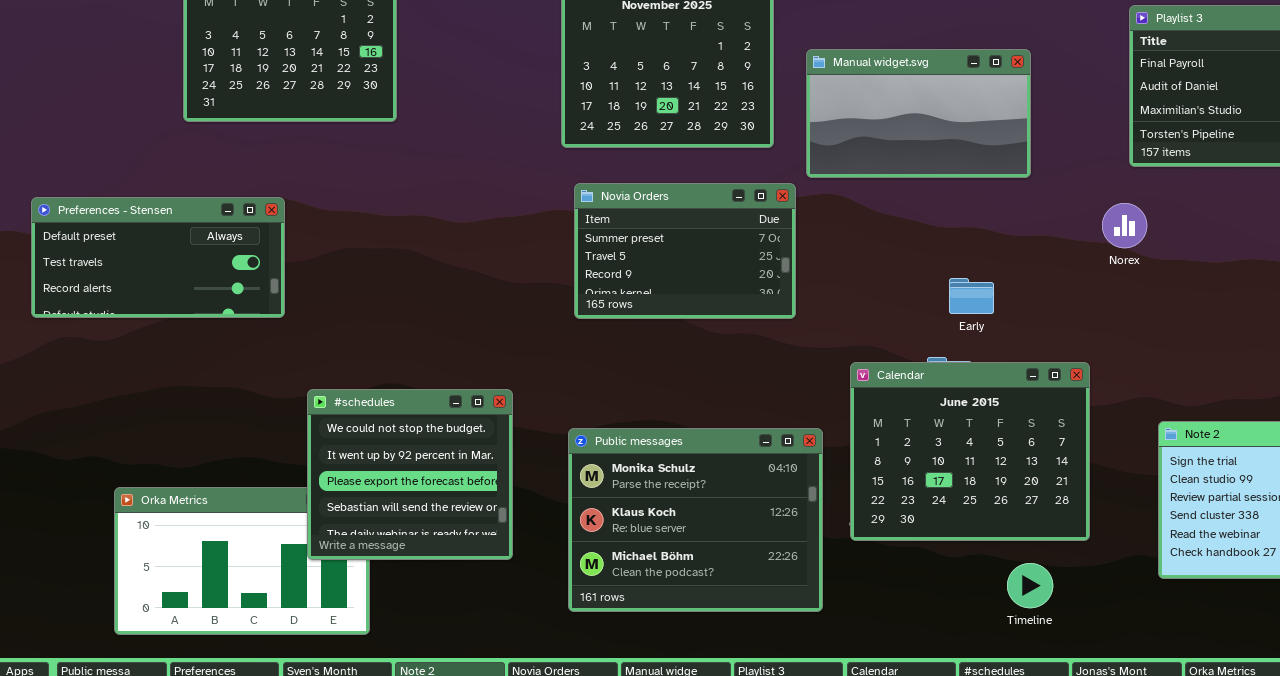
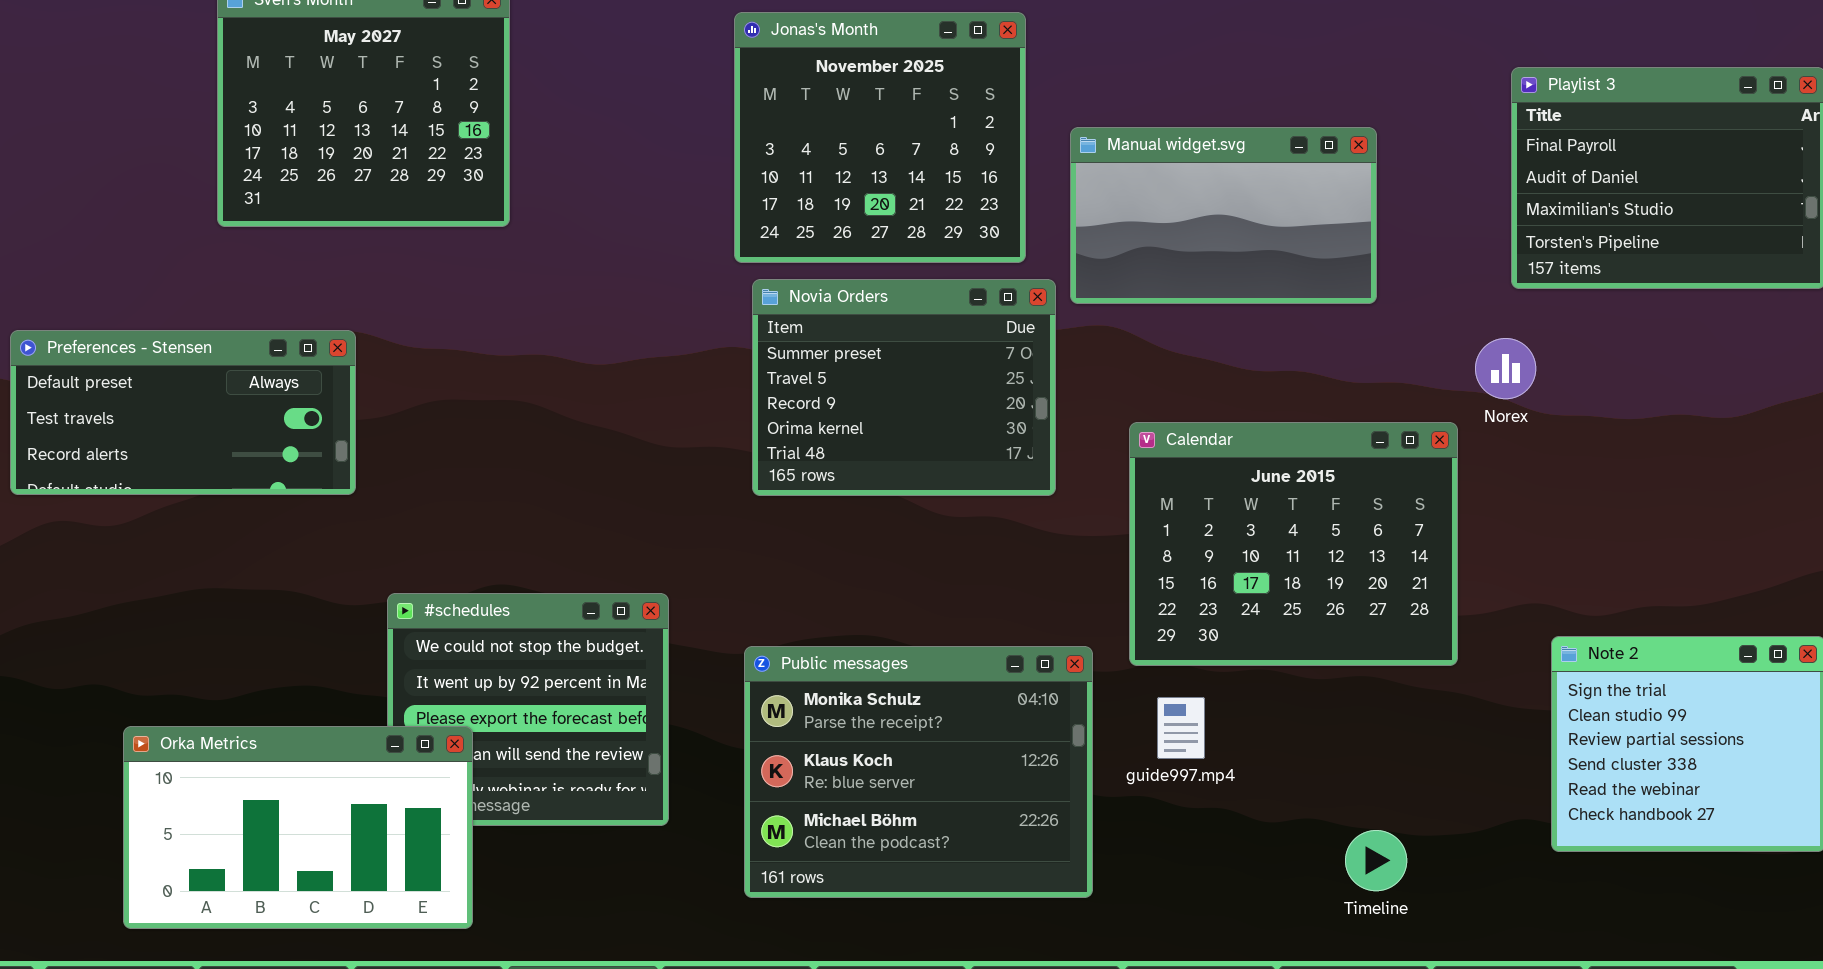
Novia Orders: [574,183,796,319] -> [752,279,1056,496], resized
Calendar: [850,362,1090,541] -> [1129,422,1458,666], moved
Orka Metrics: [114,487,370,635] -> [123,726,473,929], raised

